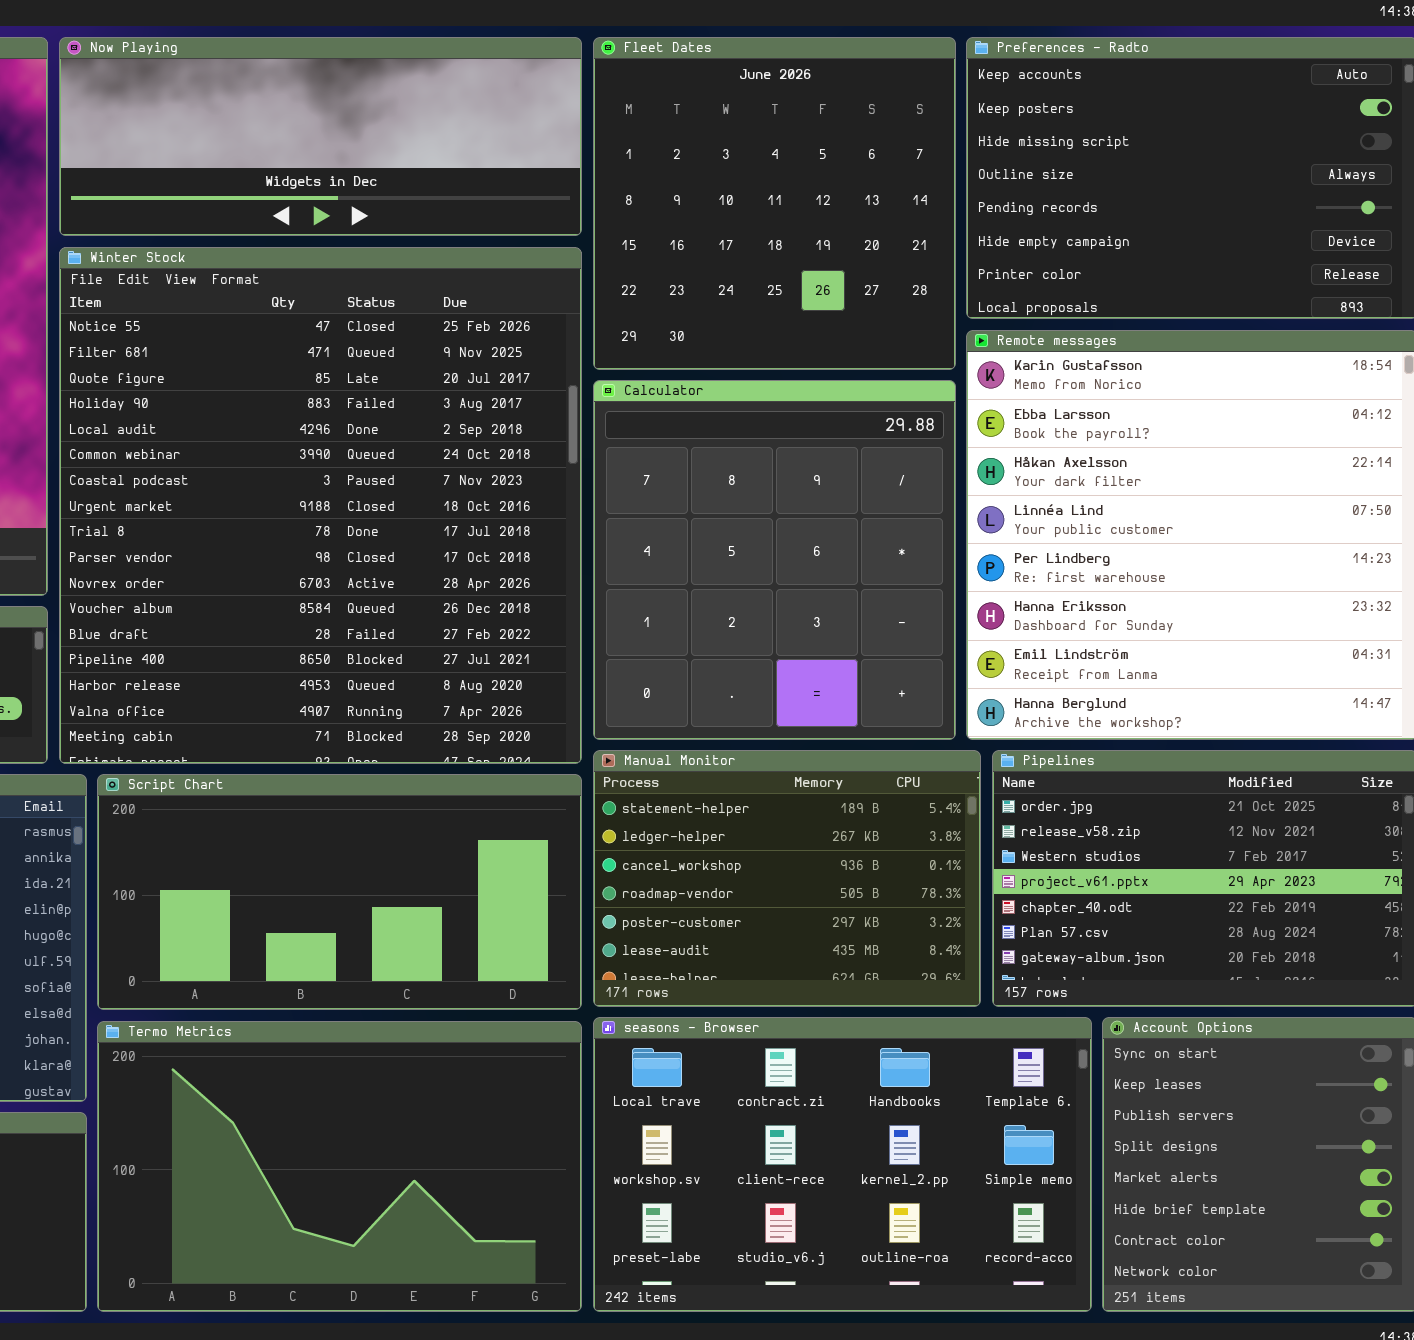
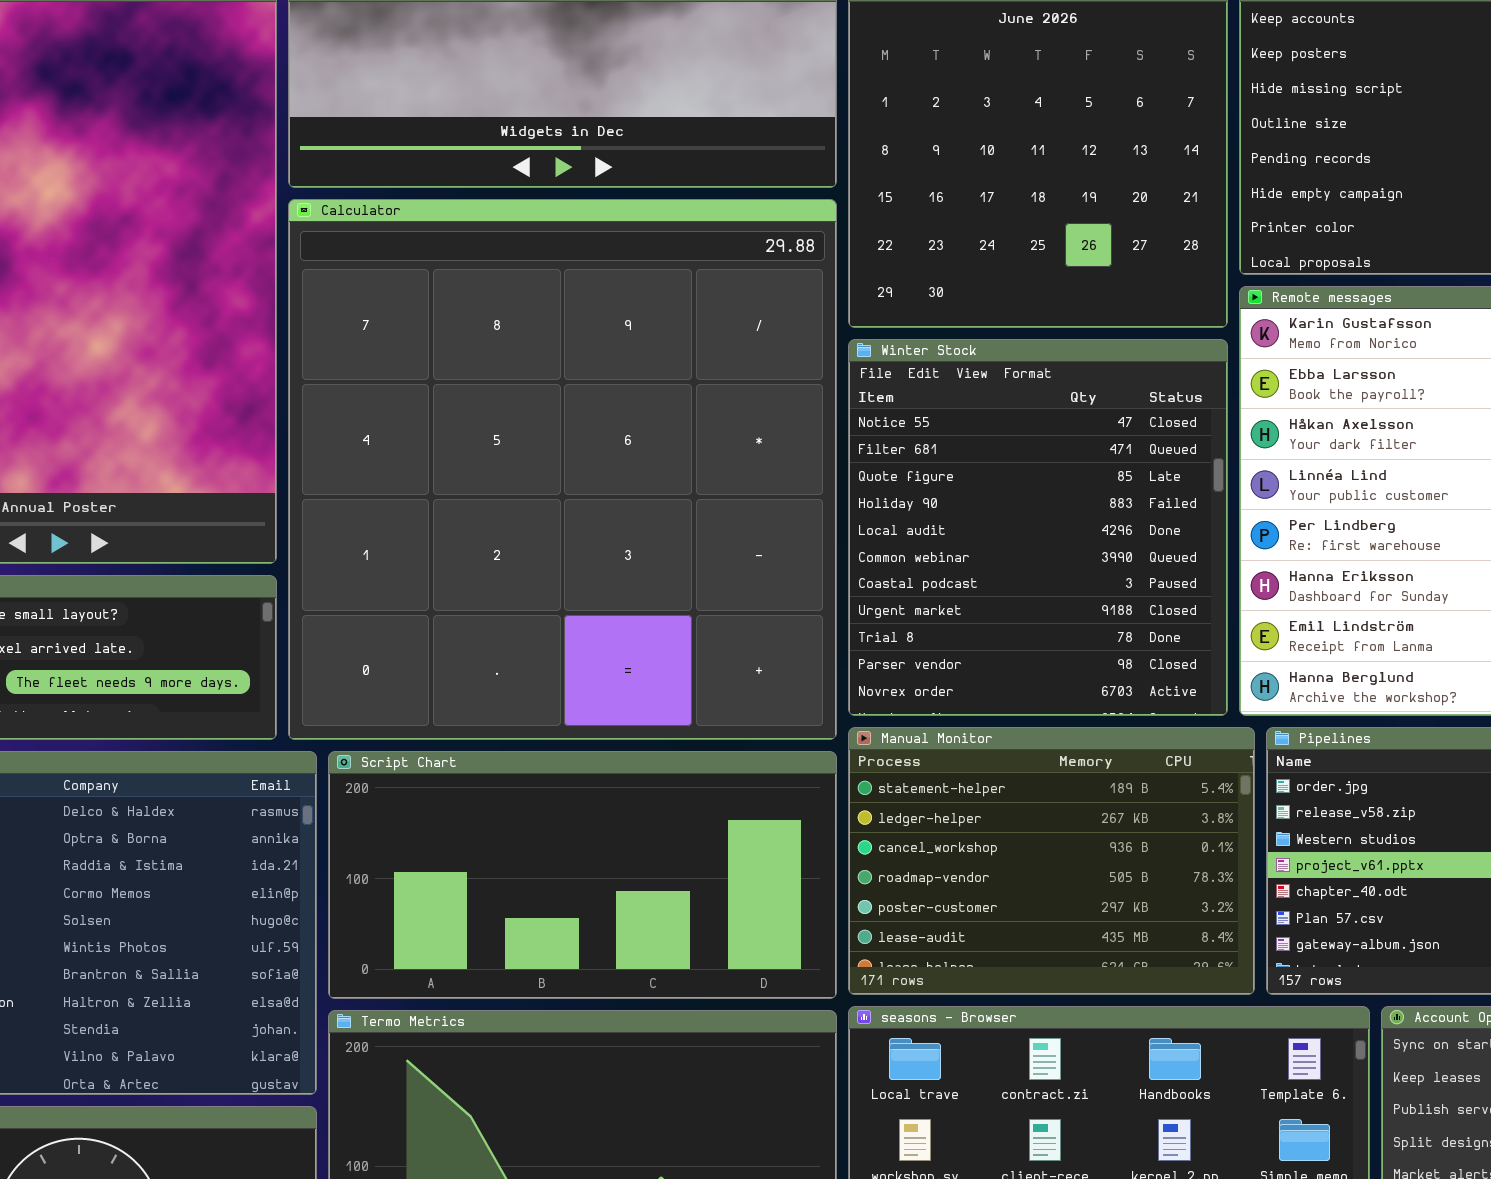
Winter Stock: [59,247,582,764] -> [848,339,1228,716], moved, resized
Calculator: [593,380,956,740] -> [288,199,837,740], moved, resized

